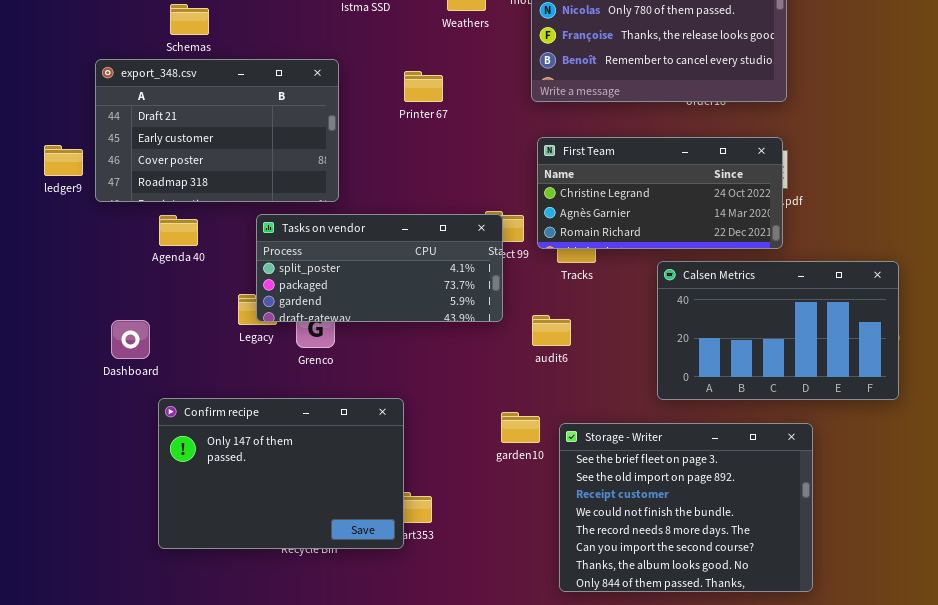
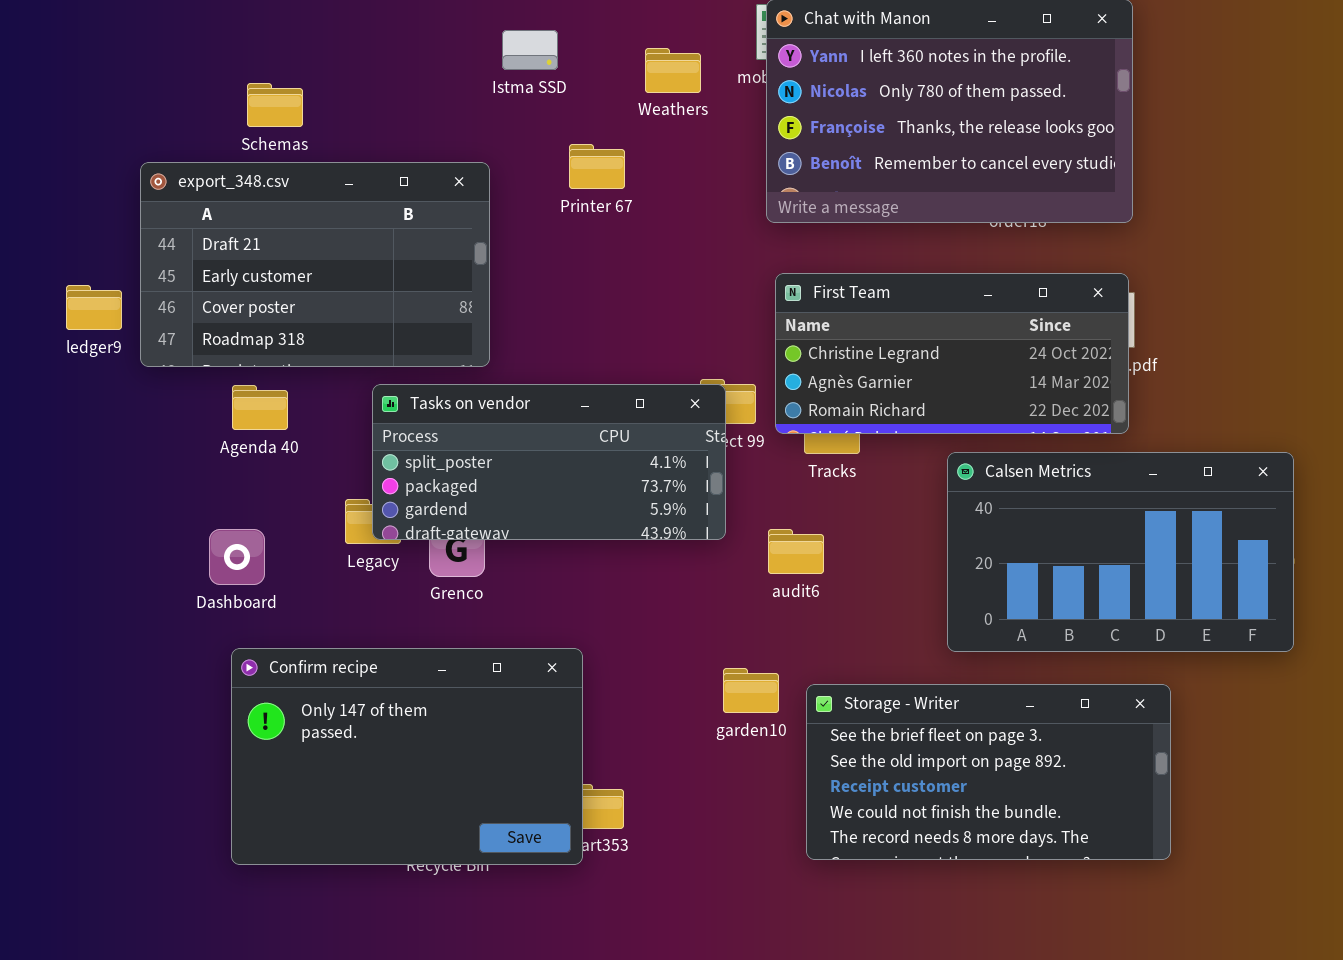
Printer 67: [404,71,443,102] -> [569,144,625,189], moved
Dashboard: [111,320,150,359] -> [209,529,265,585], moved
Storage - Writer: [559,423,813,592] -> [806,684,1171,860], resized

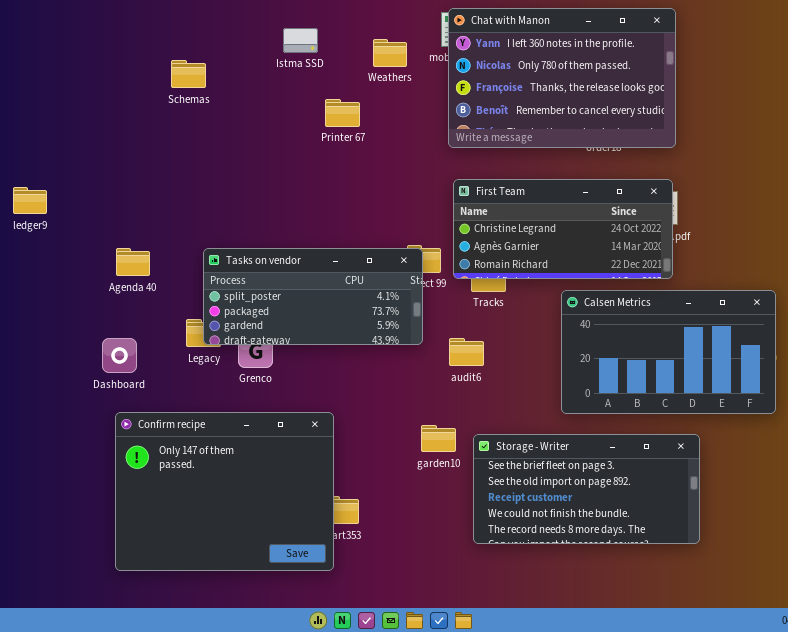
Schemas: [247,83,303,127] -> [171,60,206,88], moved
export_348.csv: [140,162,490,367] -> none, closed
Confirm recipe: [231,648,583,865] -> [115,412,334,571], resized

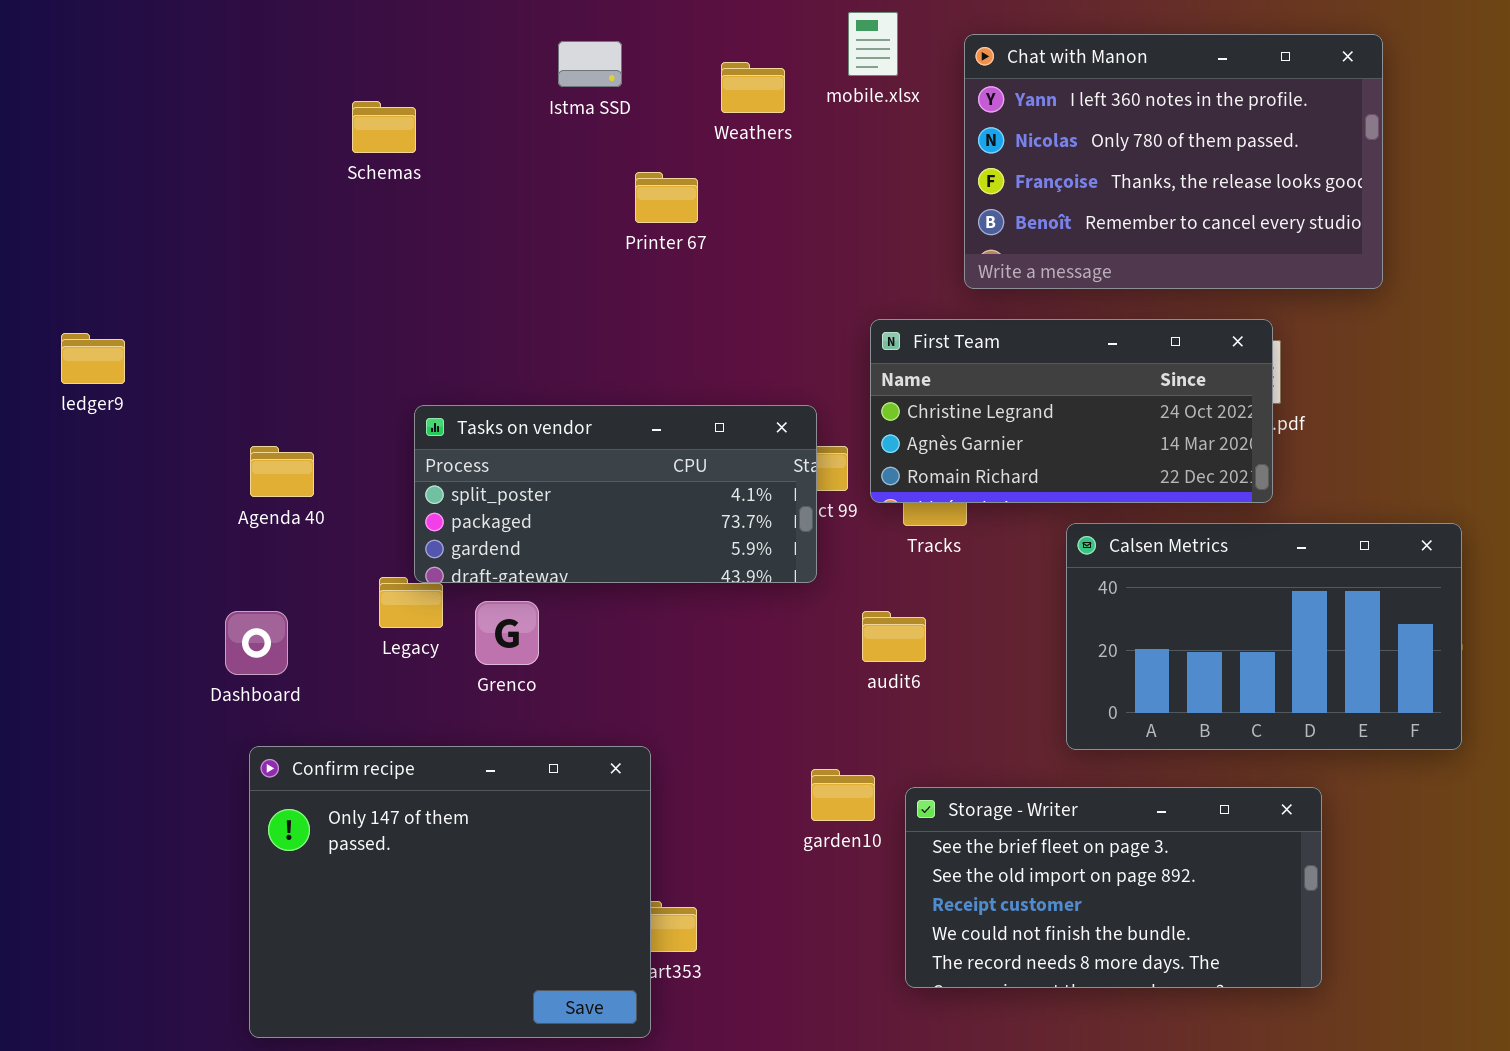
Chat with Manon: [448,8,676,148] -> [964,34,1383,289], moved
Tasks on vendor: [203,248,423,345] -> [414,405,817,583], moved

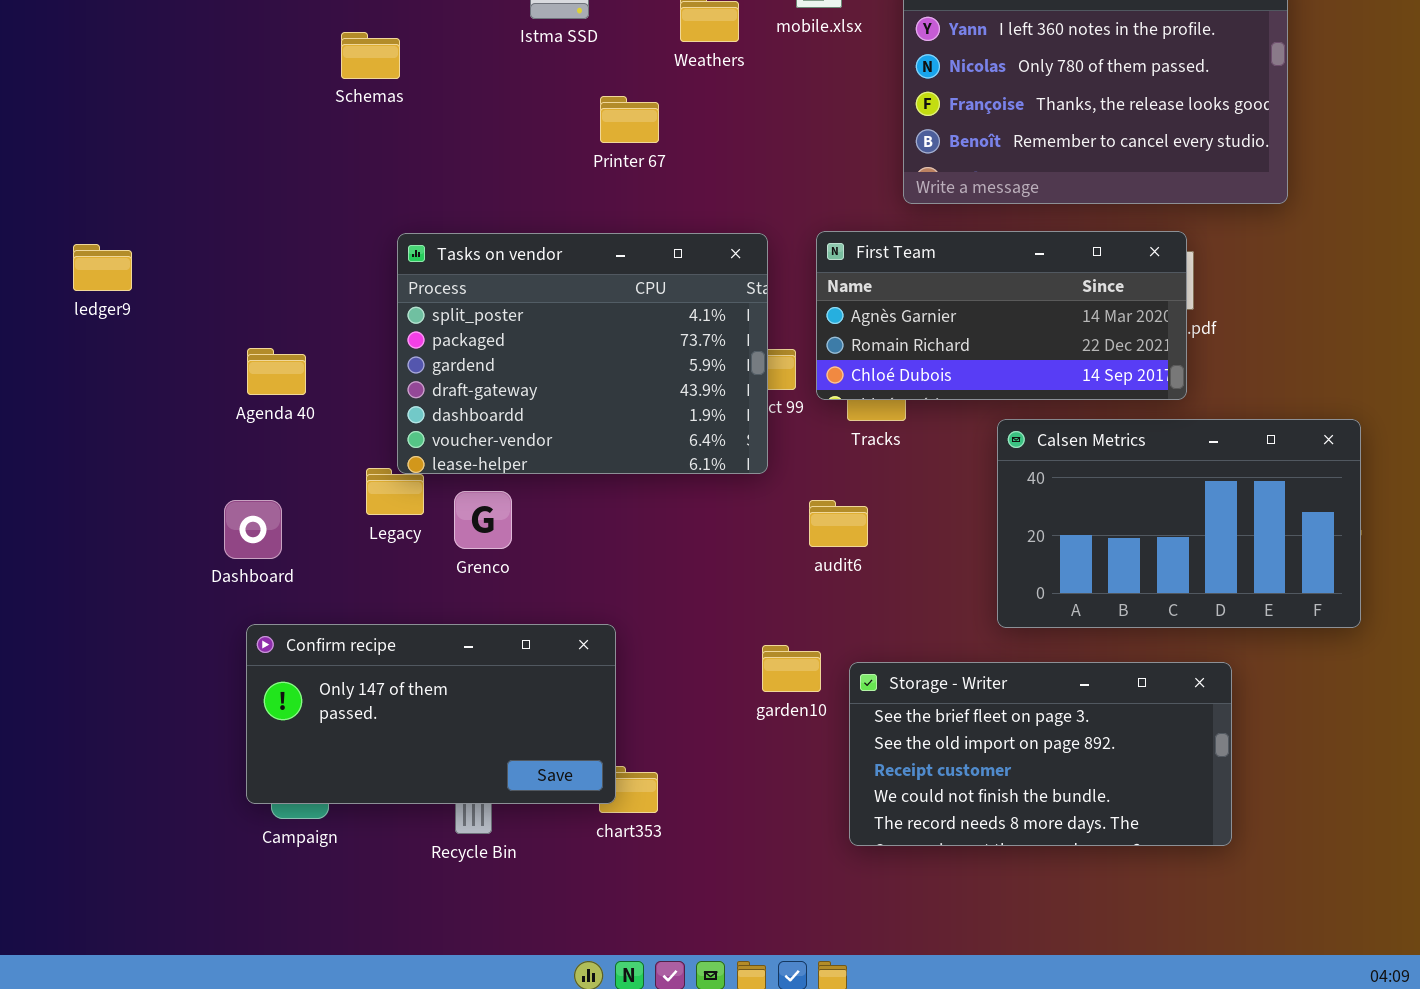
First Team: [870,319,1273,503] -> [816,231,1187,400], scrolled down 1 row
Tasks on vendor: [414,405,817,583] -> [397,233,768,474], resized
Confirm recipe: [249,746,651,1038] -> [246,624,616,804], resized

